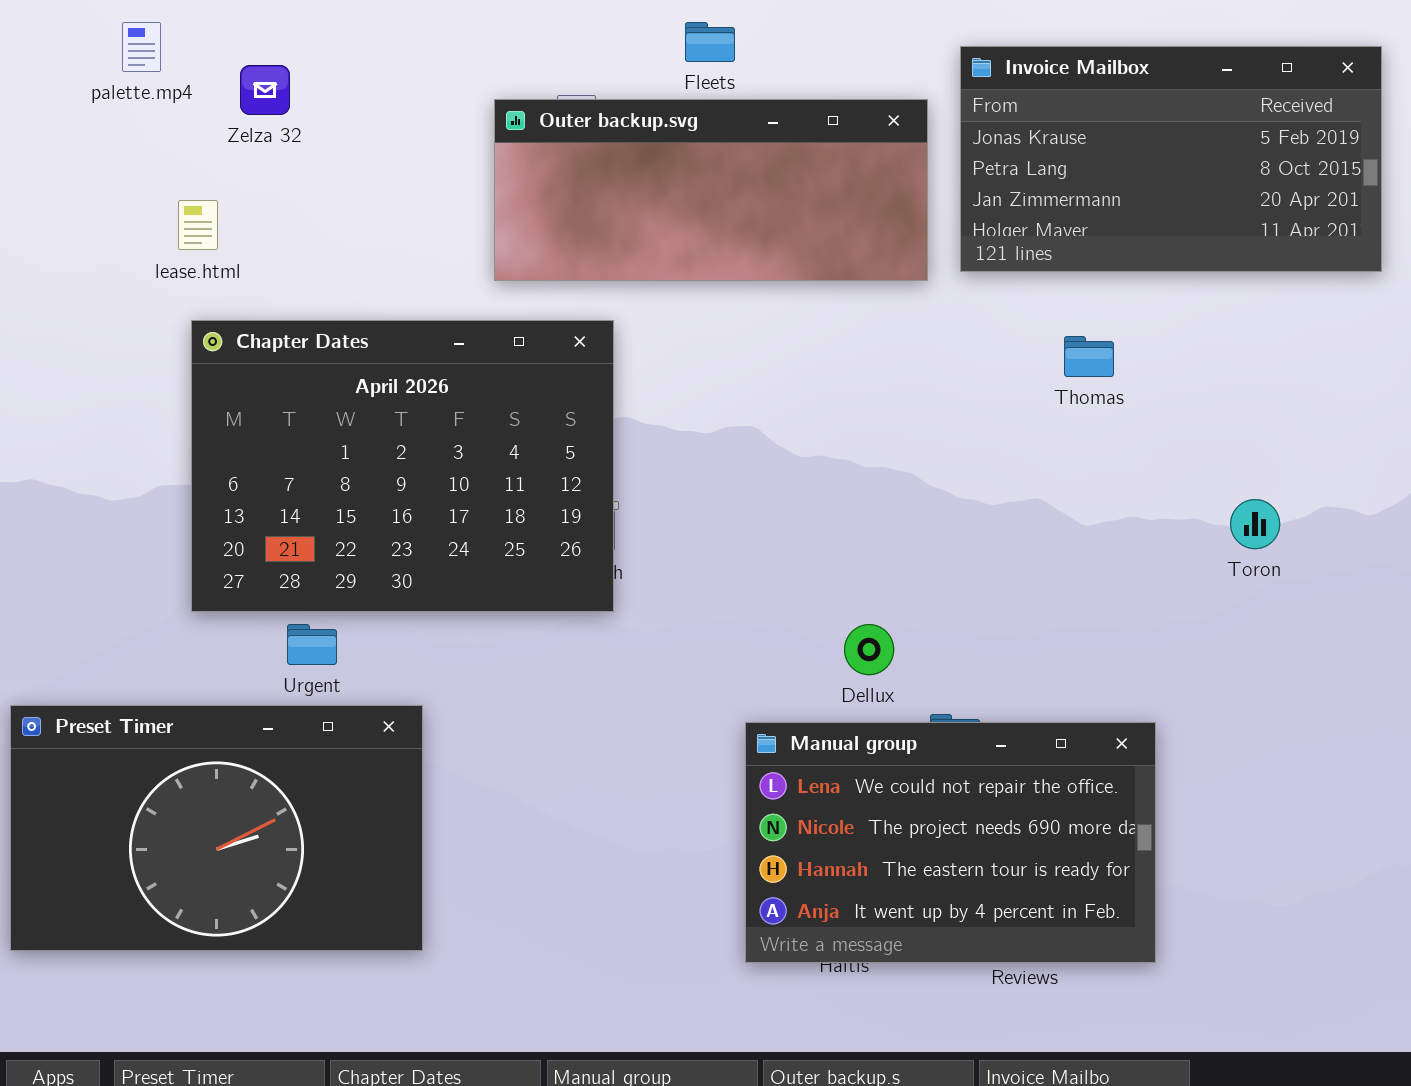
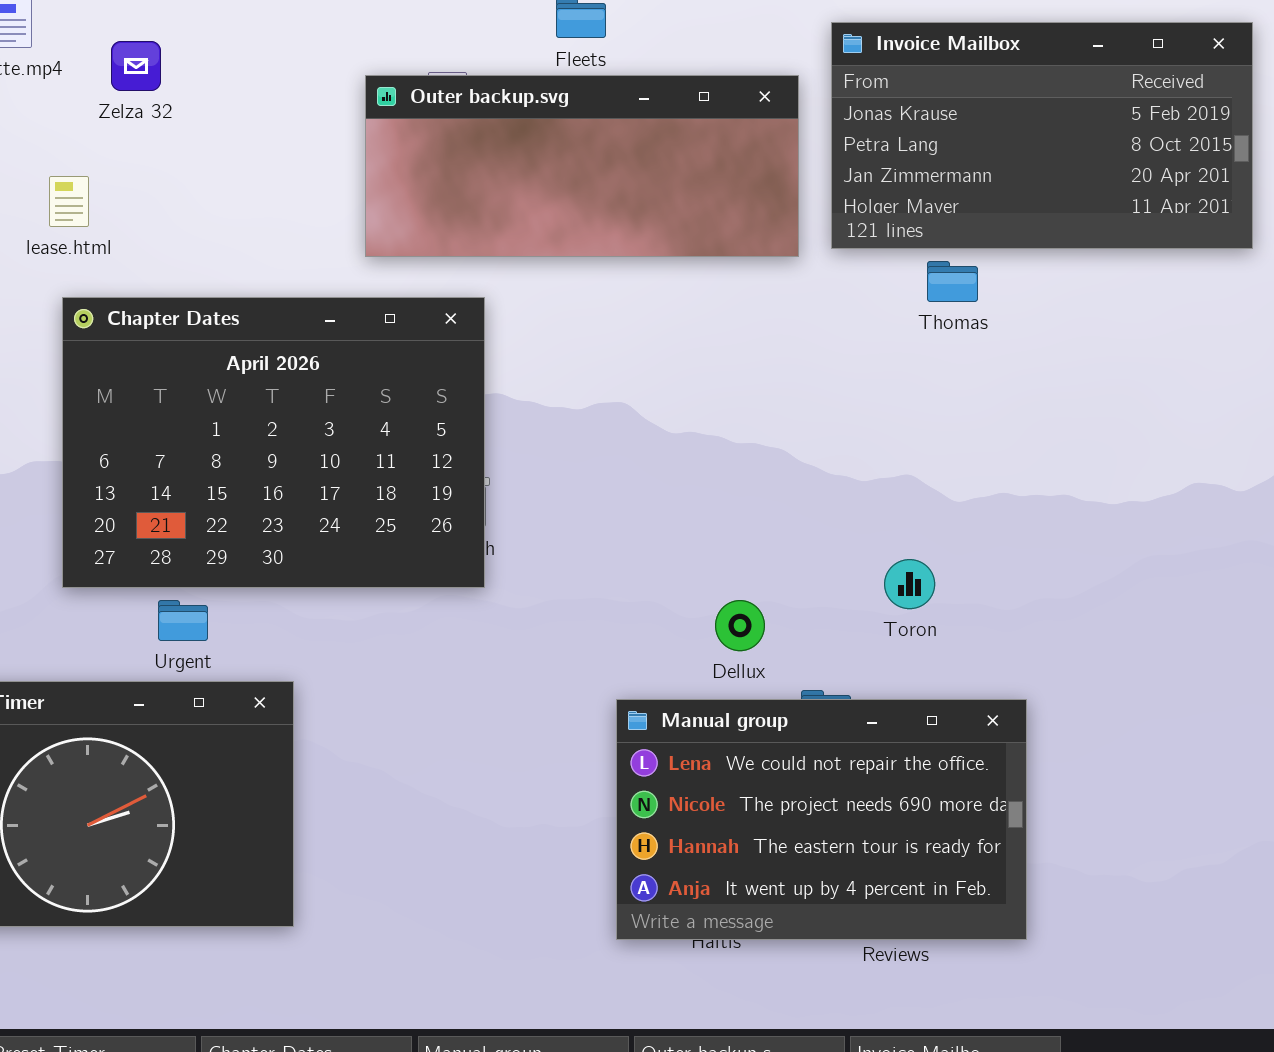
Thomas: [1064,336,1114,377] -> [927,261,978,302], moved
Toron: [1230,499,1280,549] -> [884,559,935,609], moved

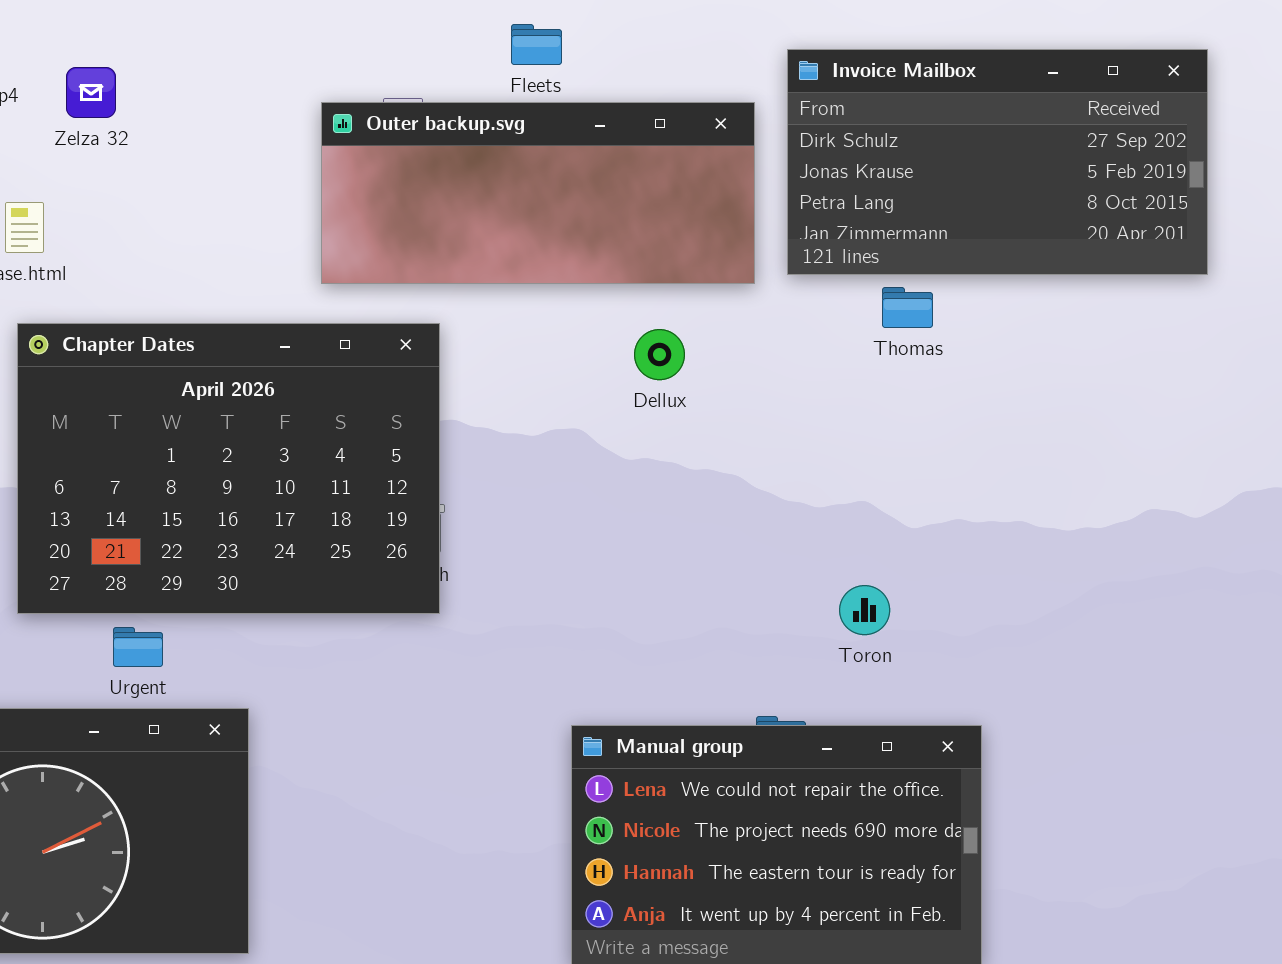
Invoice Mailbox: [831,22,1253,249] -> [787,49,1208,275], scrolled up 1 row
Dellux: [715,600,765,651] -> [634,329,685,380], moved

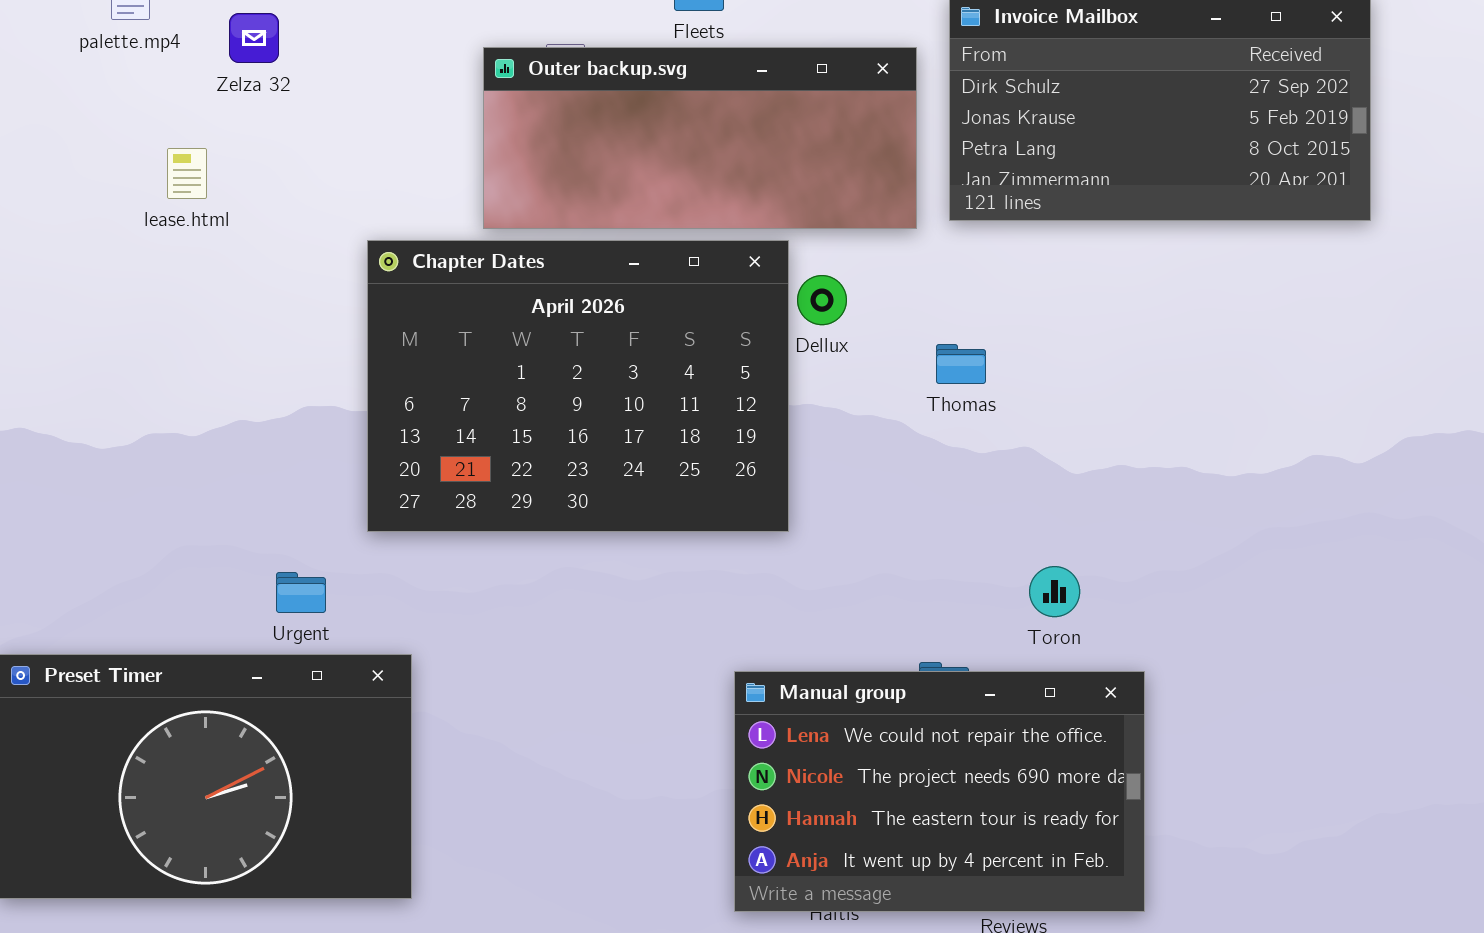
Thomas: [882,287,933,328] -> [936,344,986,384], moved
Chapter Dates: [17,323,440,614] -> [367,240,789,532], moved
Toron: [839,585,890,635] -> [1029,566,1080,617], moved

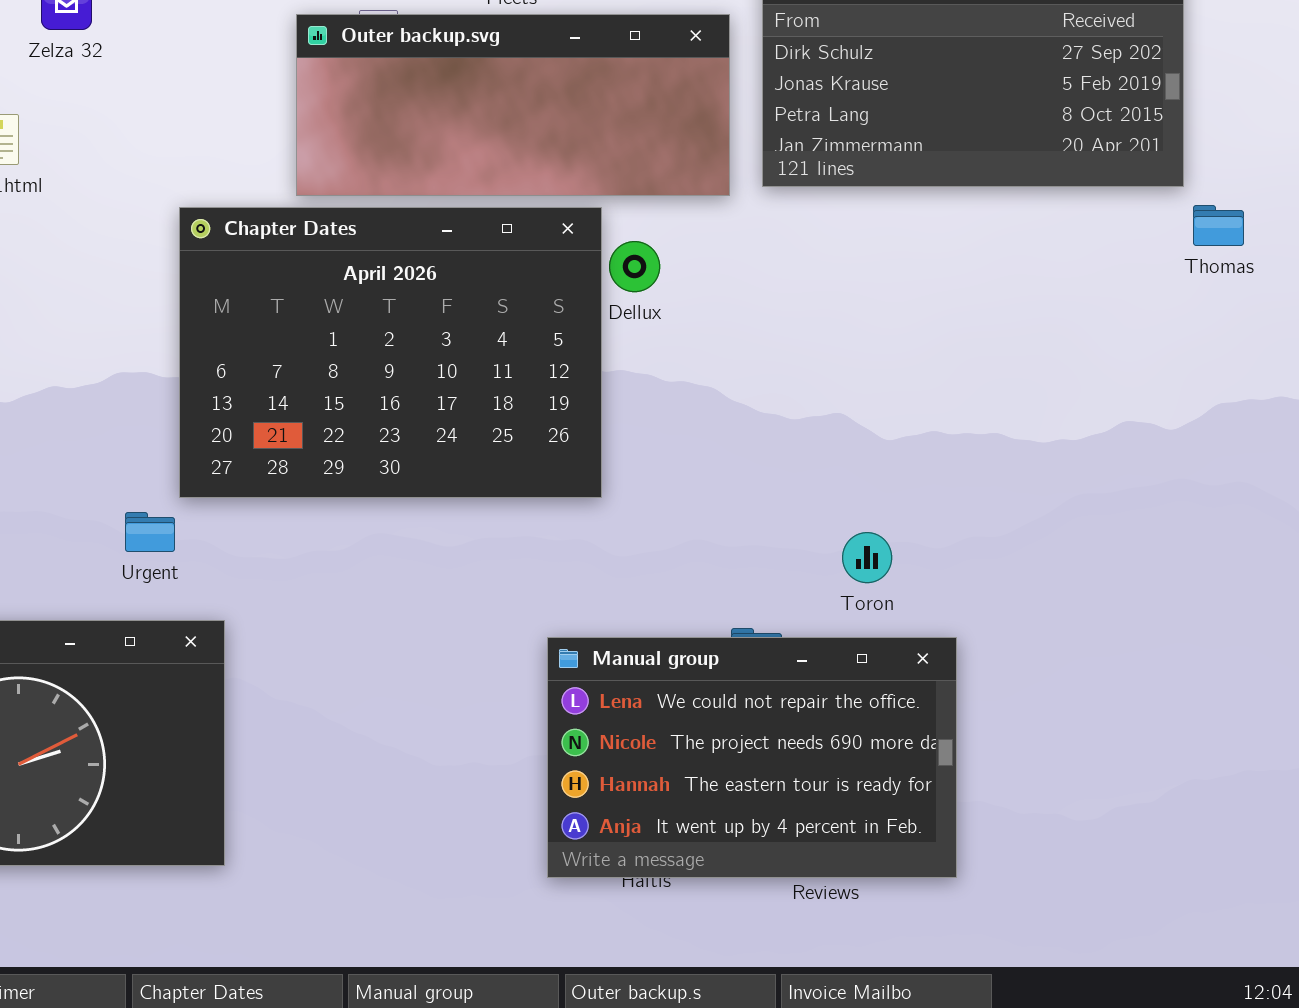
Thomas: [936,344,986,384] -> [1193,205,1244,246], moved
Urgent: [276,572,326,613] -> [125,512,175,552], moved

